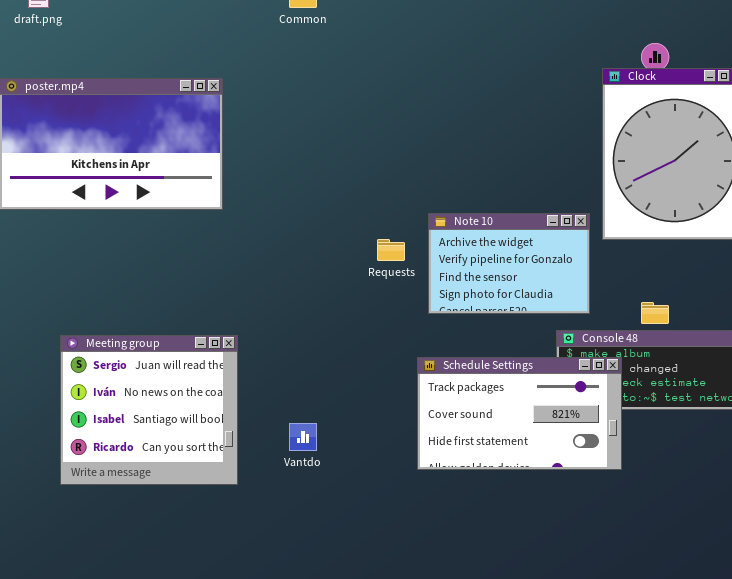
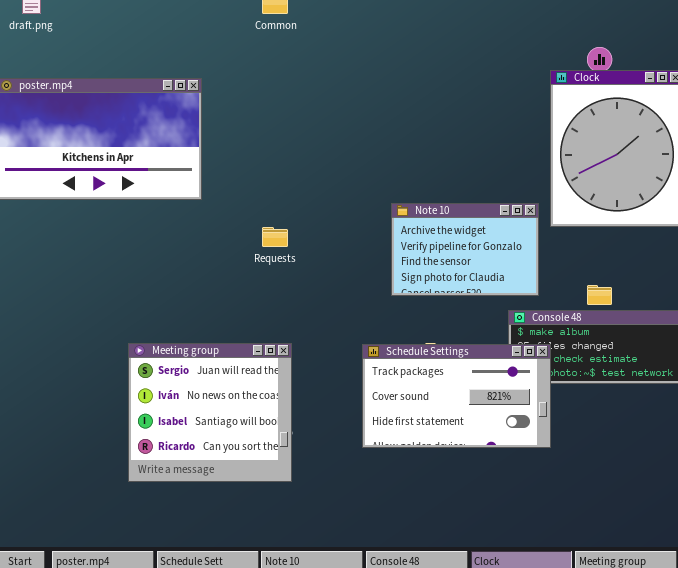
Requests: [377,239,405,261] -> [262,227,288,247], moved
Meeting group: [60,335,238,485] -> [128,343,292,482], moved
Schedule Settings: [417,357,622,470] -> [362,344,551,448], moved

